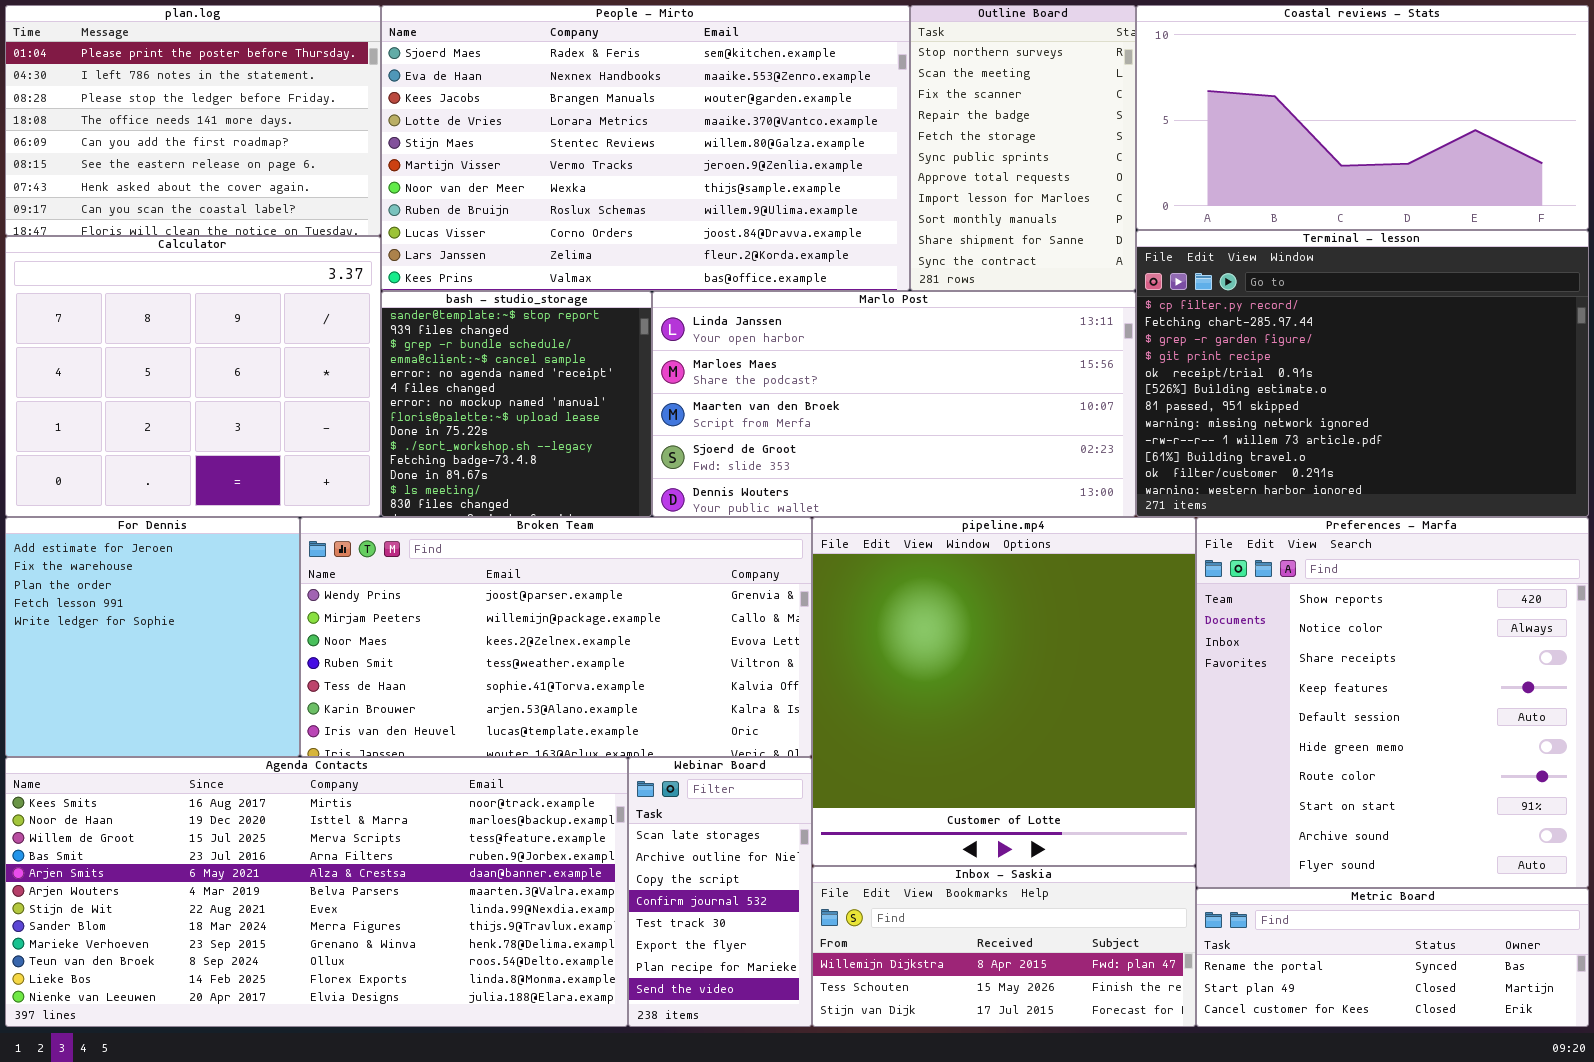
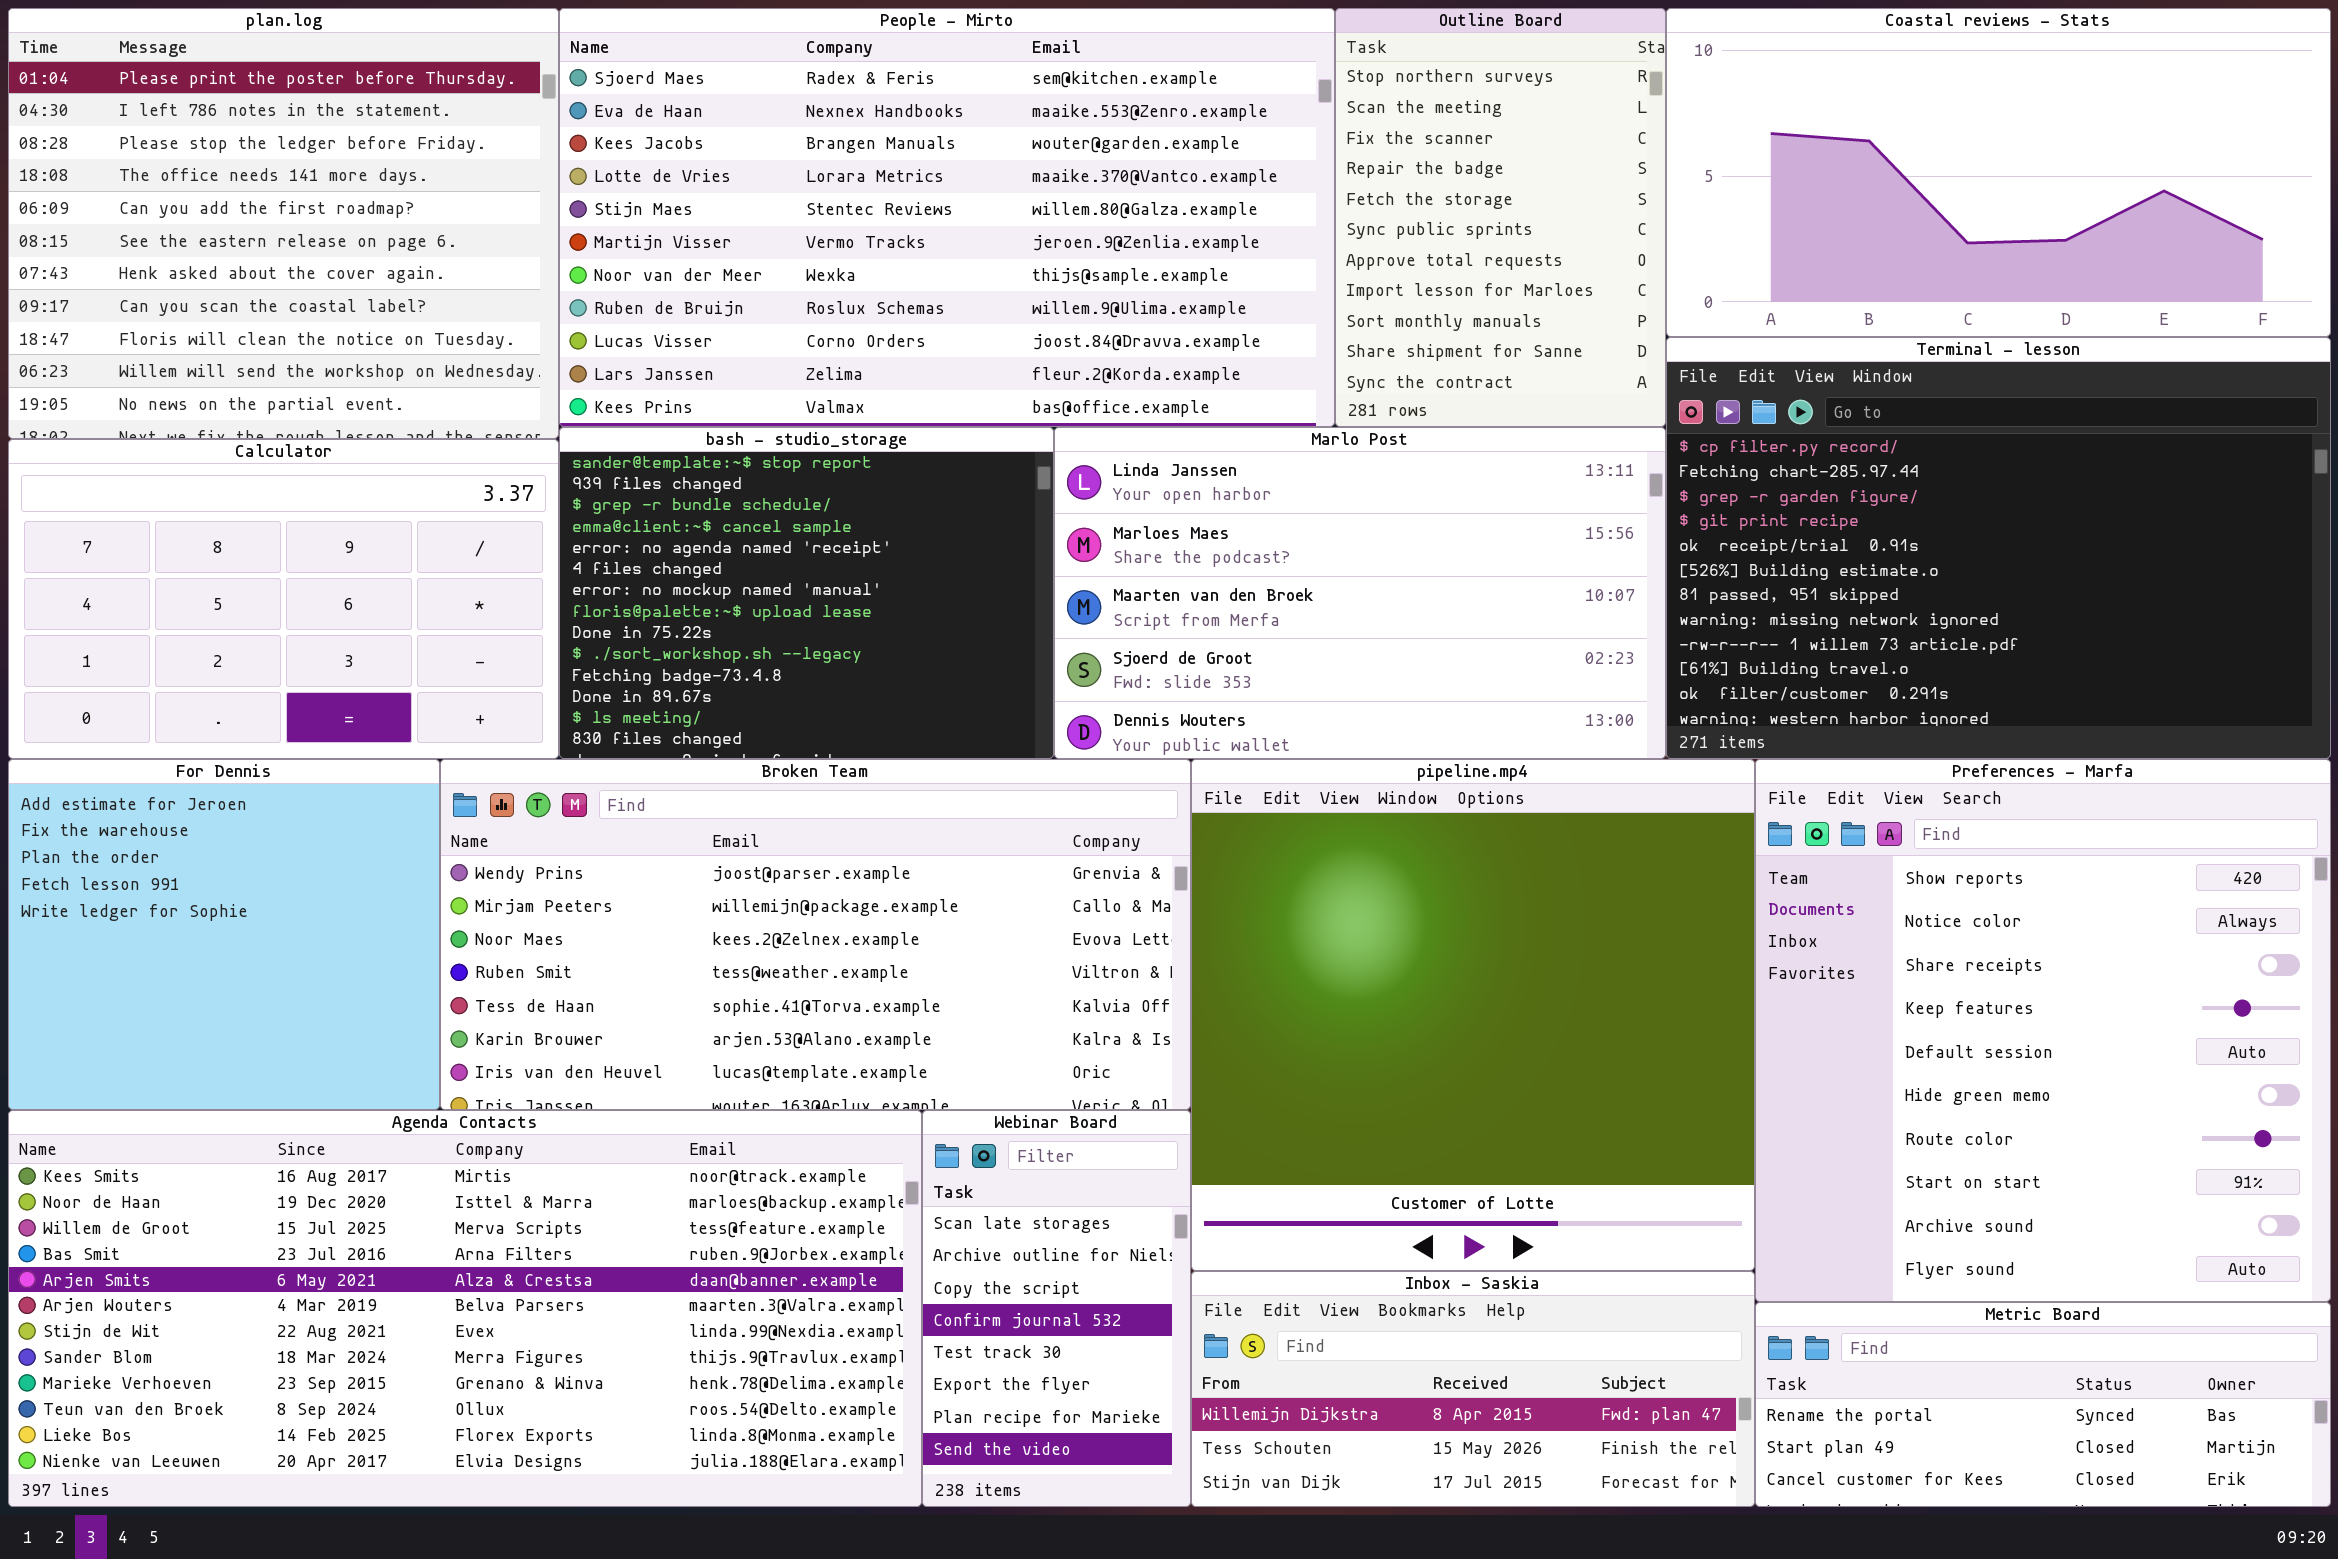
plan.log: [5,5,381,236] -> [8,8,559,439], resized
Calculator: [5,236,381,517] -> [8,439,559,759], resized
bash - studio_storage: [381,291,652,517] -> [559,427,1054,759], resized
Marlo Post: [652,291,1136,517] -> [1054,427,1666,759], resized

